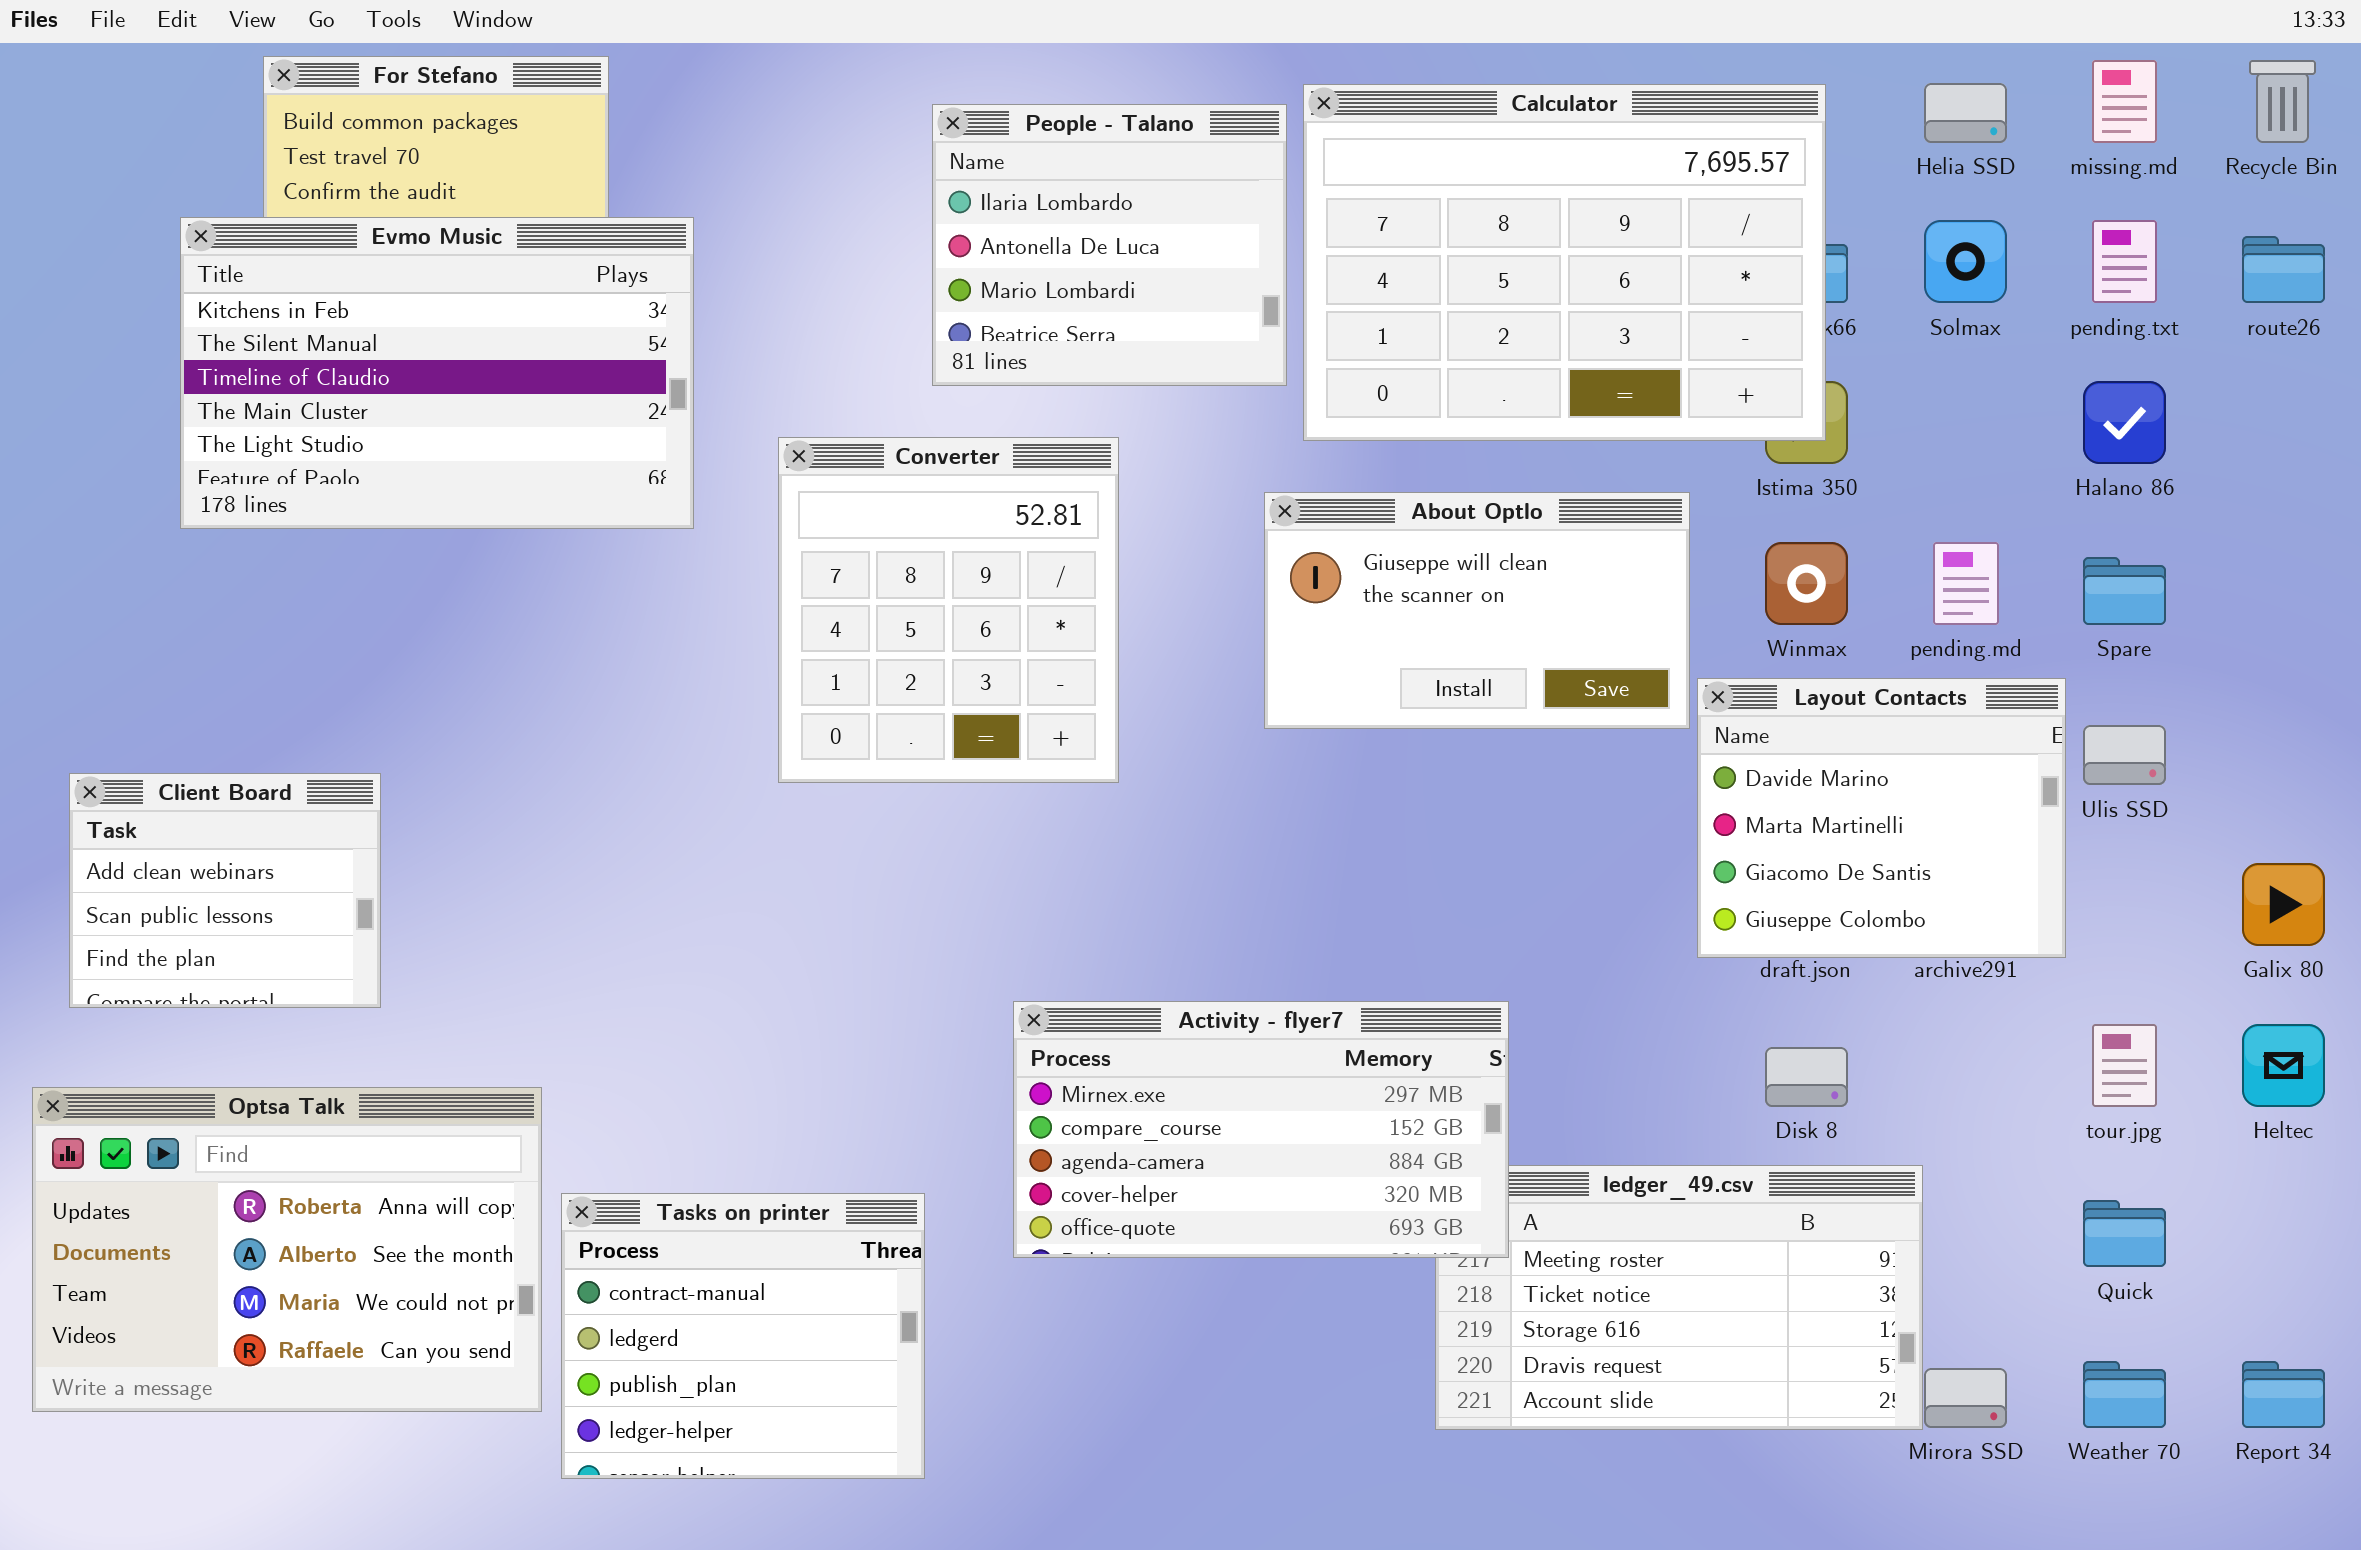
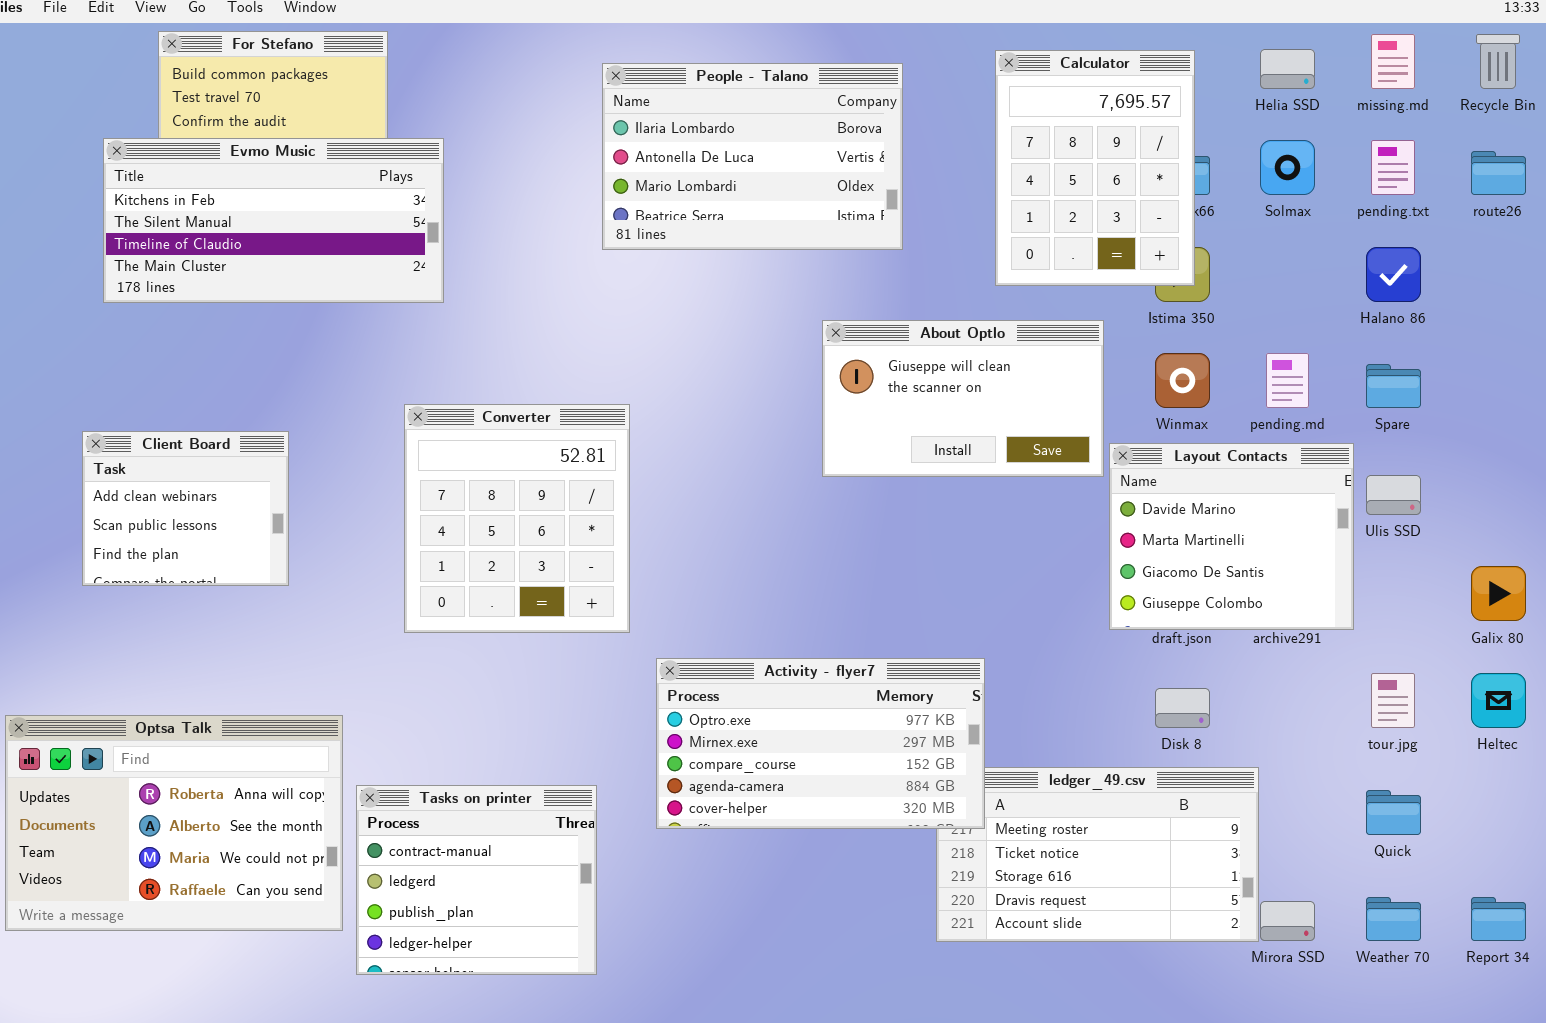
Calculator: [1303,84,1826,441] -> [995,50,1195,286], resized
People - Talano: [932,104,1287,386] -> [602,63,903,250], resized
Evmo Music: [180,217,694,529] -> [103,138,444,303], resized
Converter: [778,437,1119,783] -> [404,404,630,633], moved
Client Board: [69,773,381,1008] -> [82,431,289,586], moved
Activity - flyer7: [1013,1001,1509,1258] -> [656,658,985,829], scrolled up 1 row

